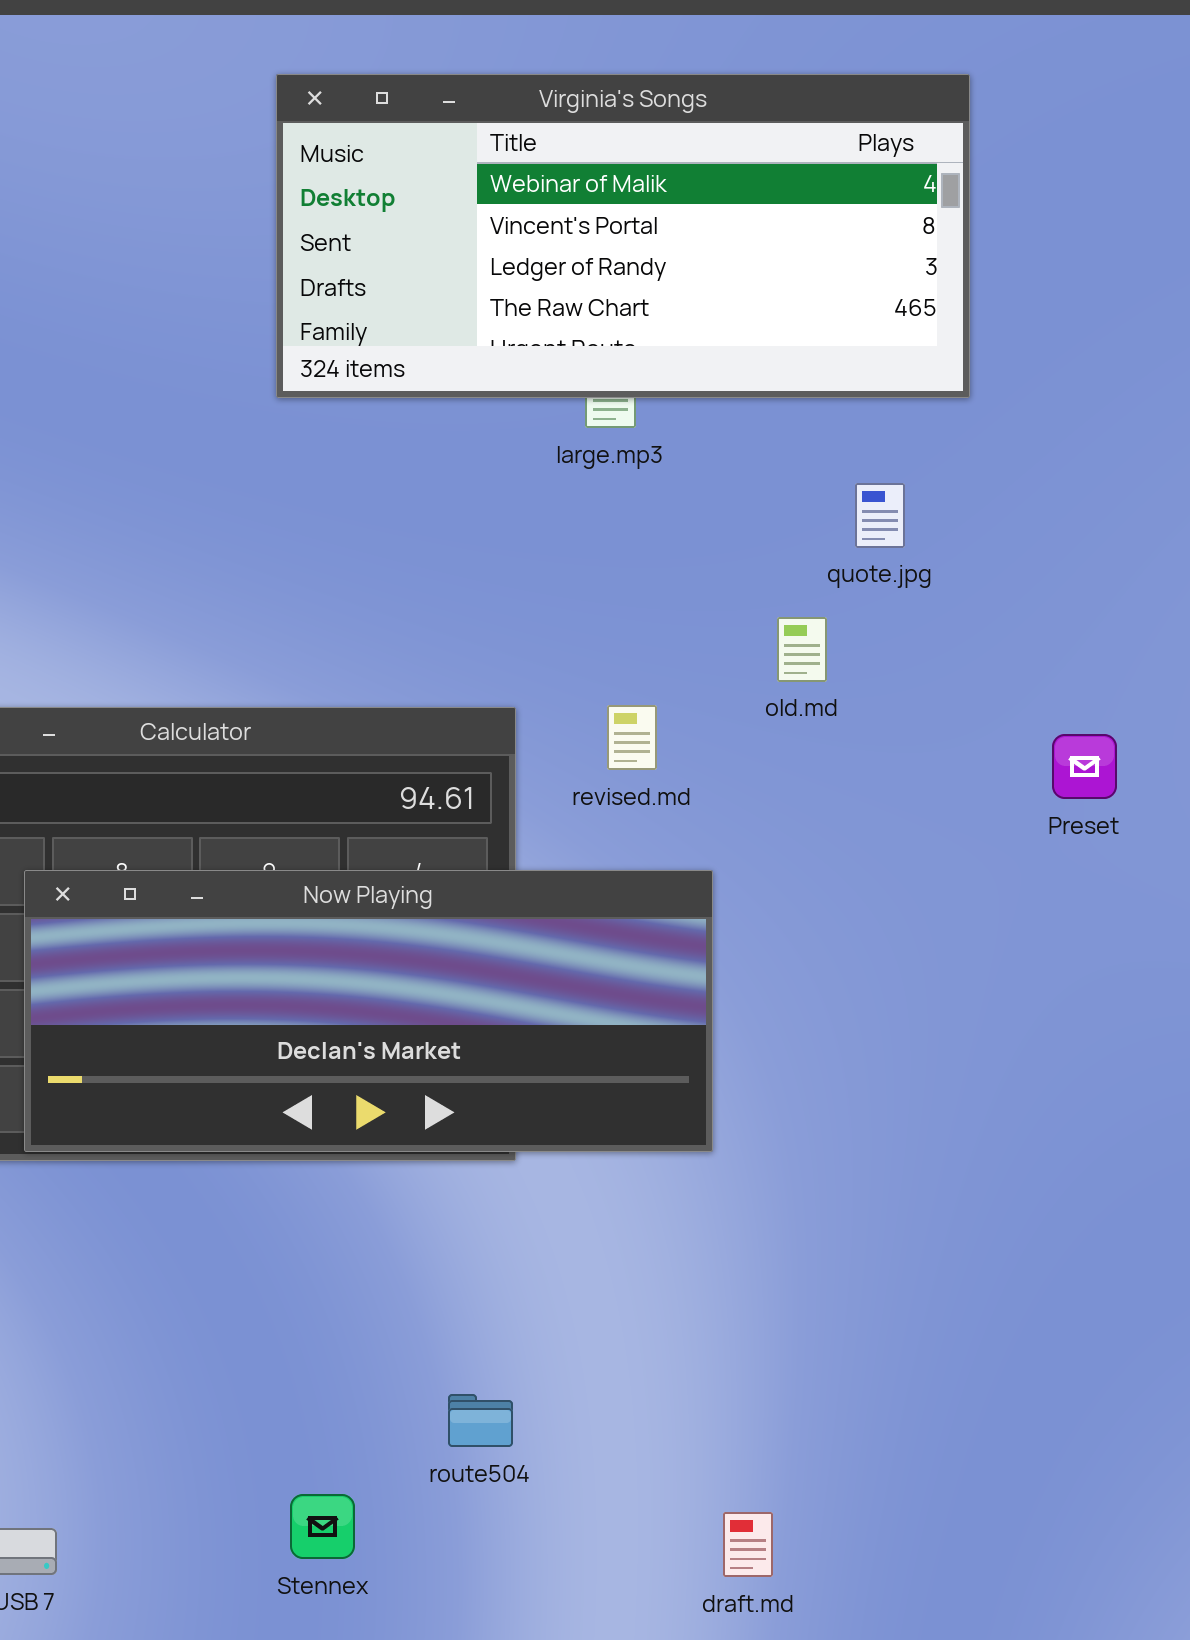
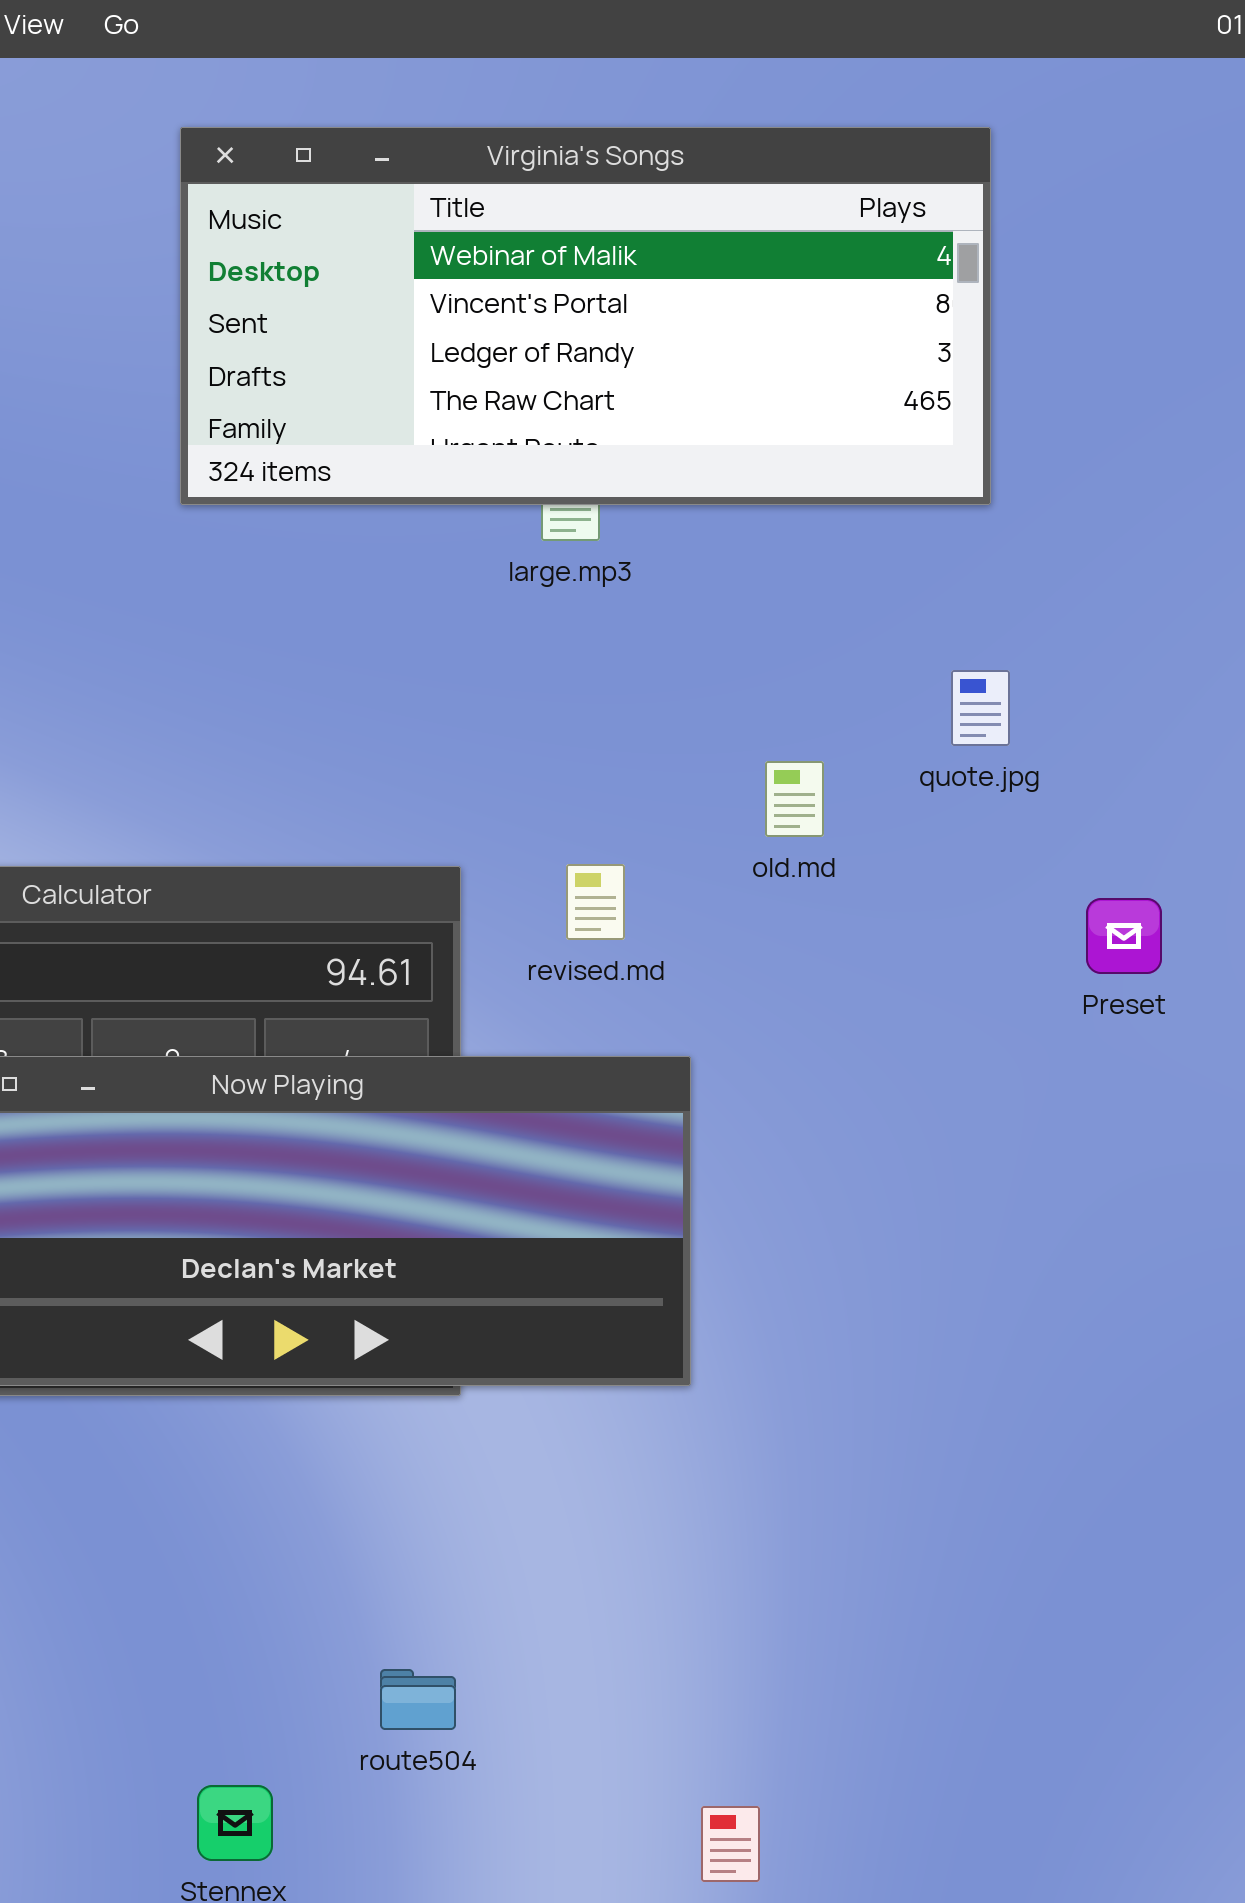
quote.jpg: [855,483,905,548] -> [951,670,1010,746], moved

